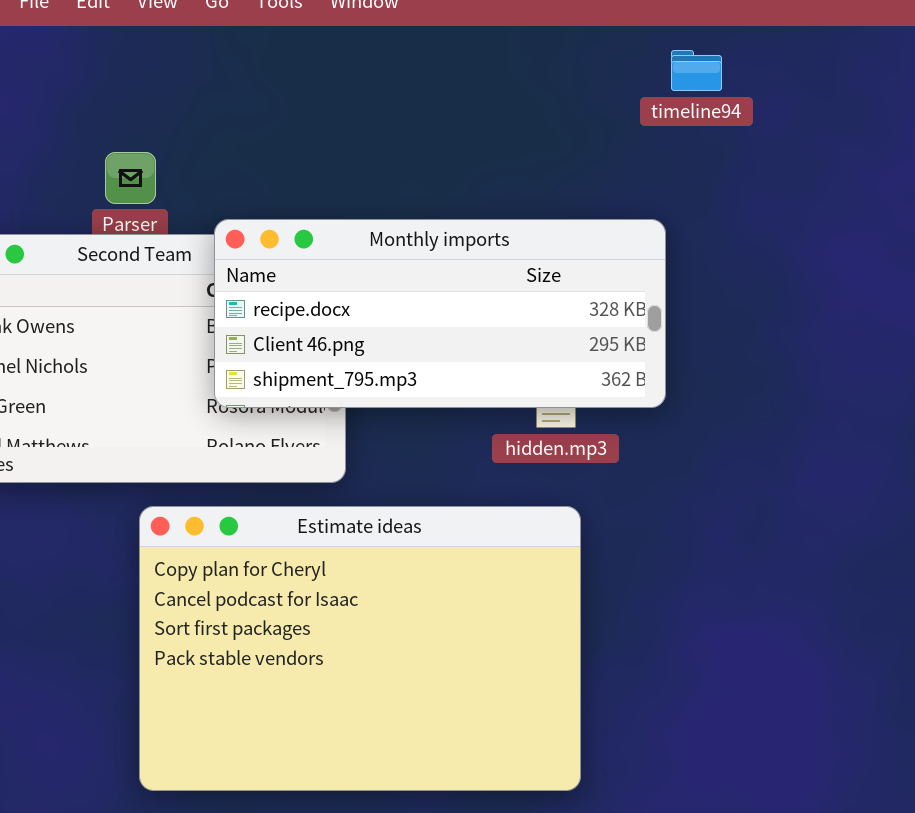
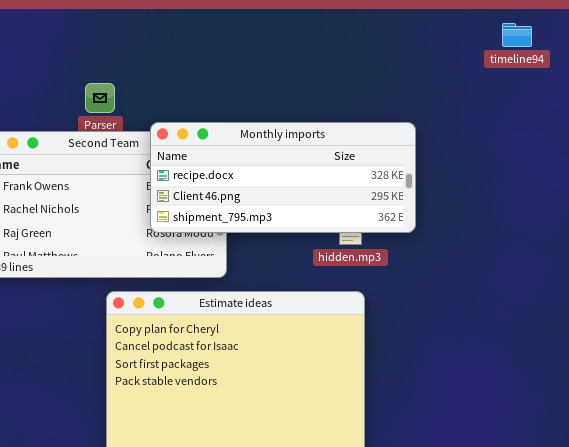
timeline94: [671,50,722,91] -> [502,23,532,47], moved

